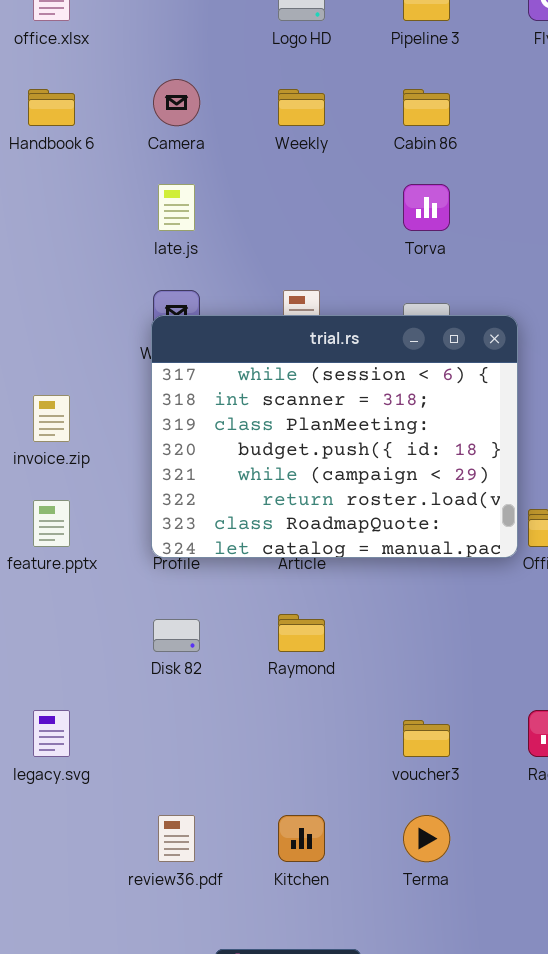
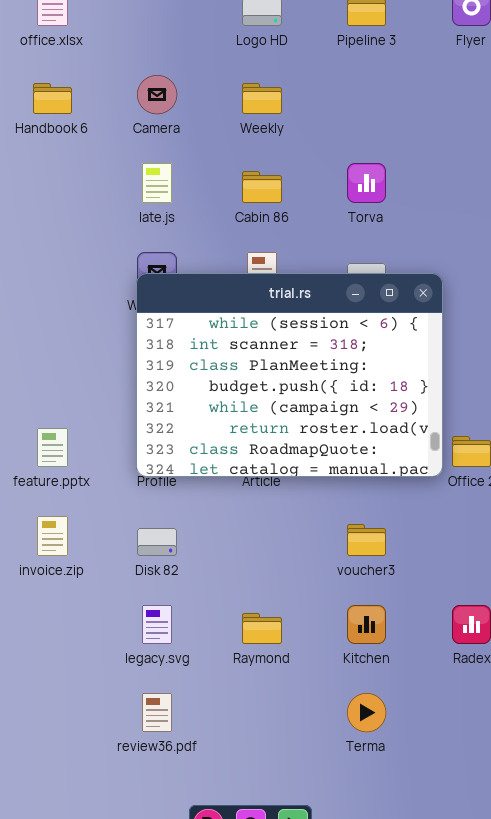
Cabin 86: [403,89,450,126] -> [242,171,282,203], moved
invoice.zip: [33,395,70,442] -> [37,516,68,556], moved
Raymond: [278,614,325,652] -> [242,613,282,644], moved
legacy.svg: [33,710,70,757] -> [142,605,172,644], moved
voucher3: [403,720,450,757] -> [347,524,386,556], moved
Kitchen: [278,815,325,862] -> [347,605,386,644], moved

